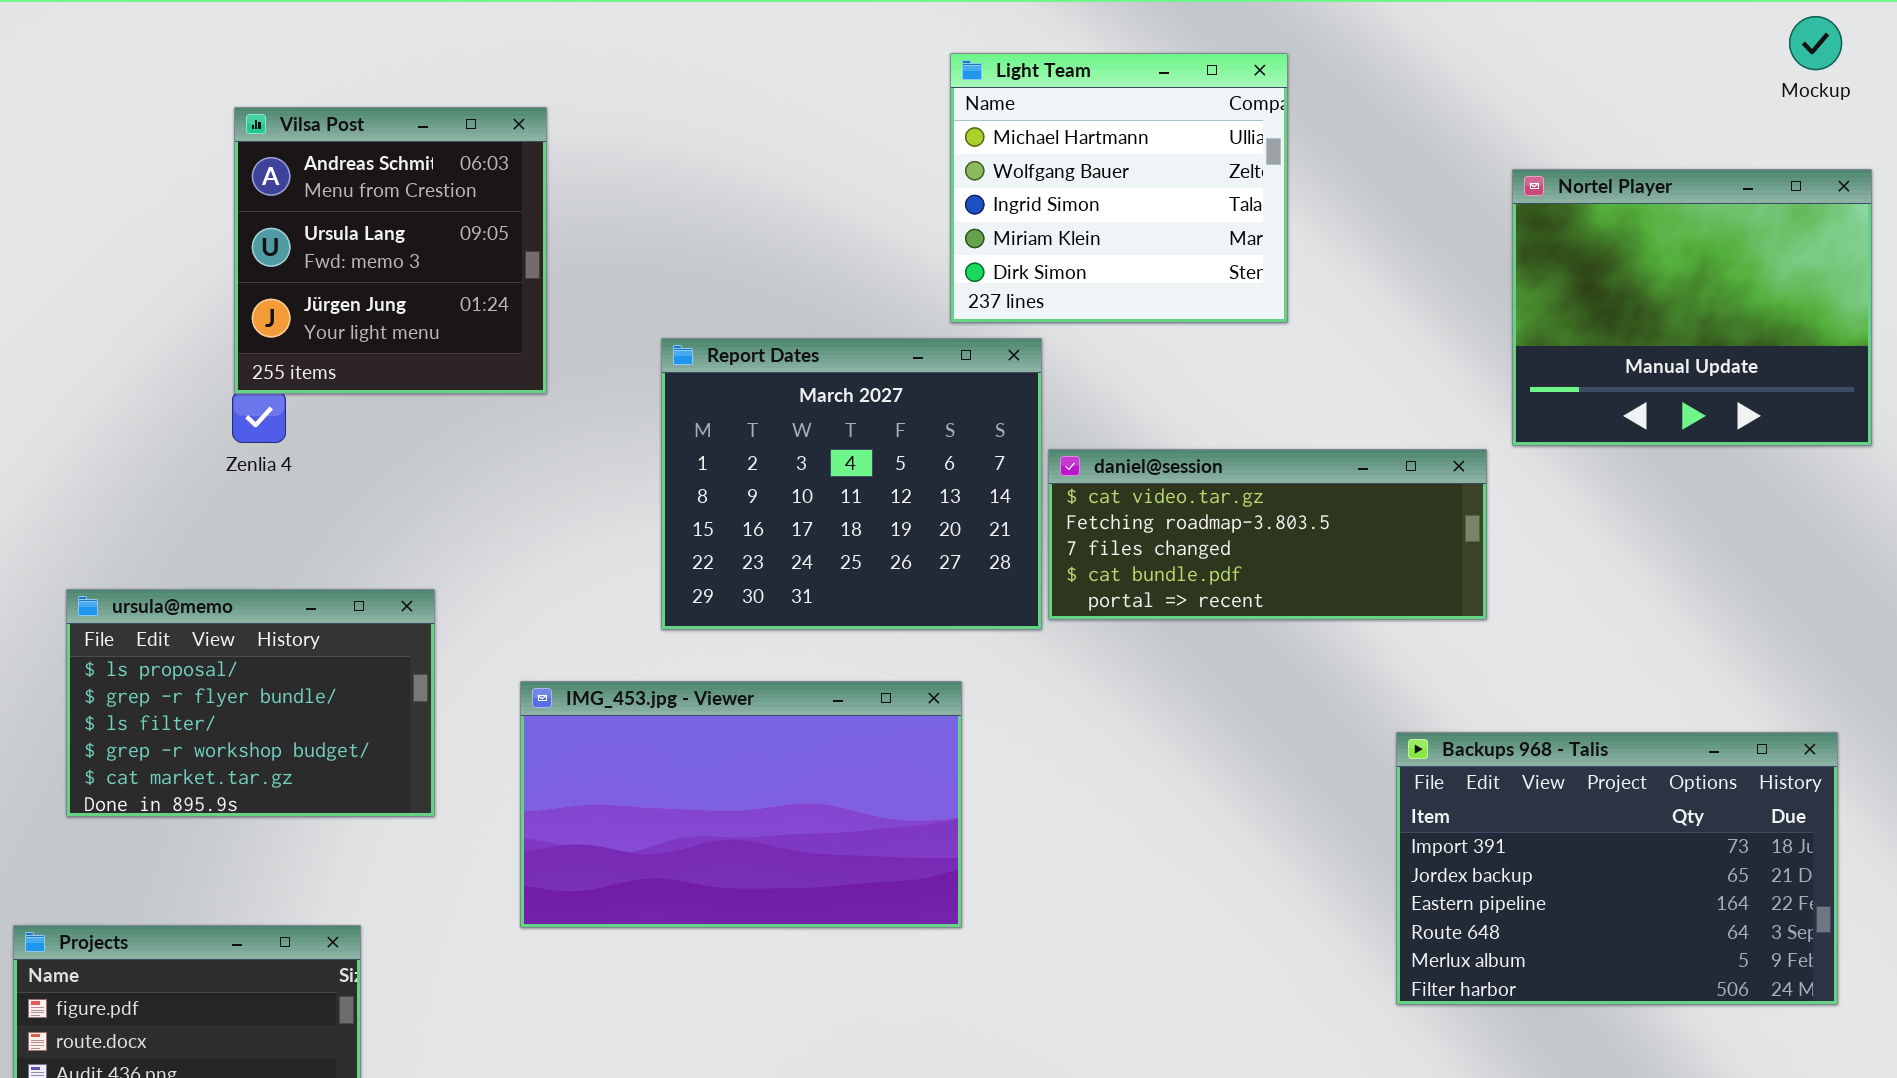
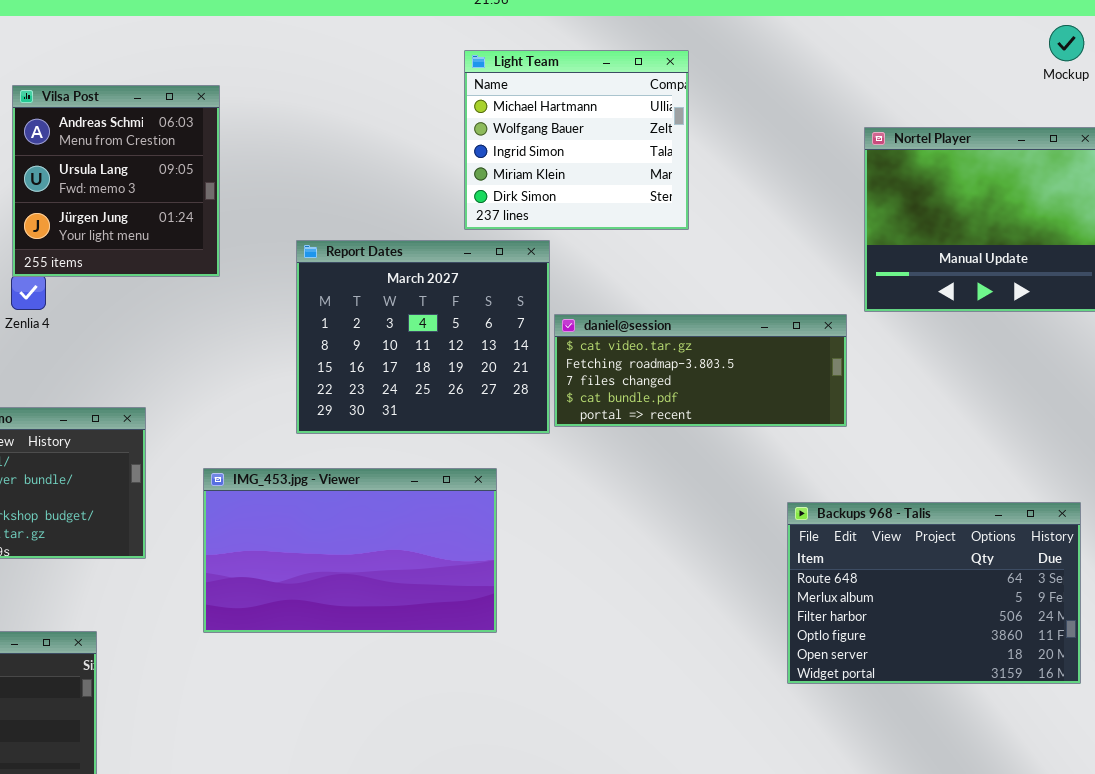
Light Team: [950,53,1288,323] -> [464,50,689,230], moved
Backups 968 - Talis: [1396,732,1838,1005] -> [787,502,1081,684], scrolled down 3 rows

